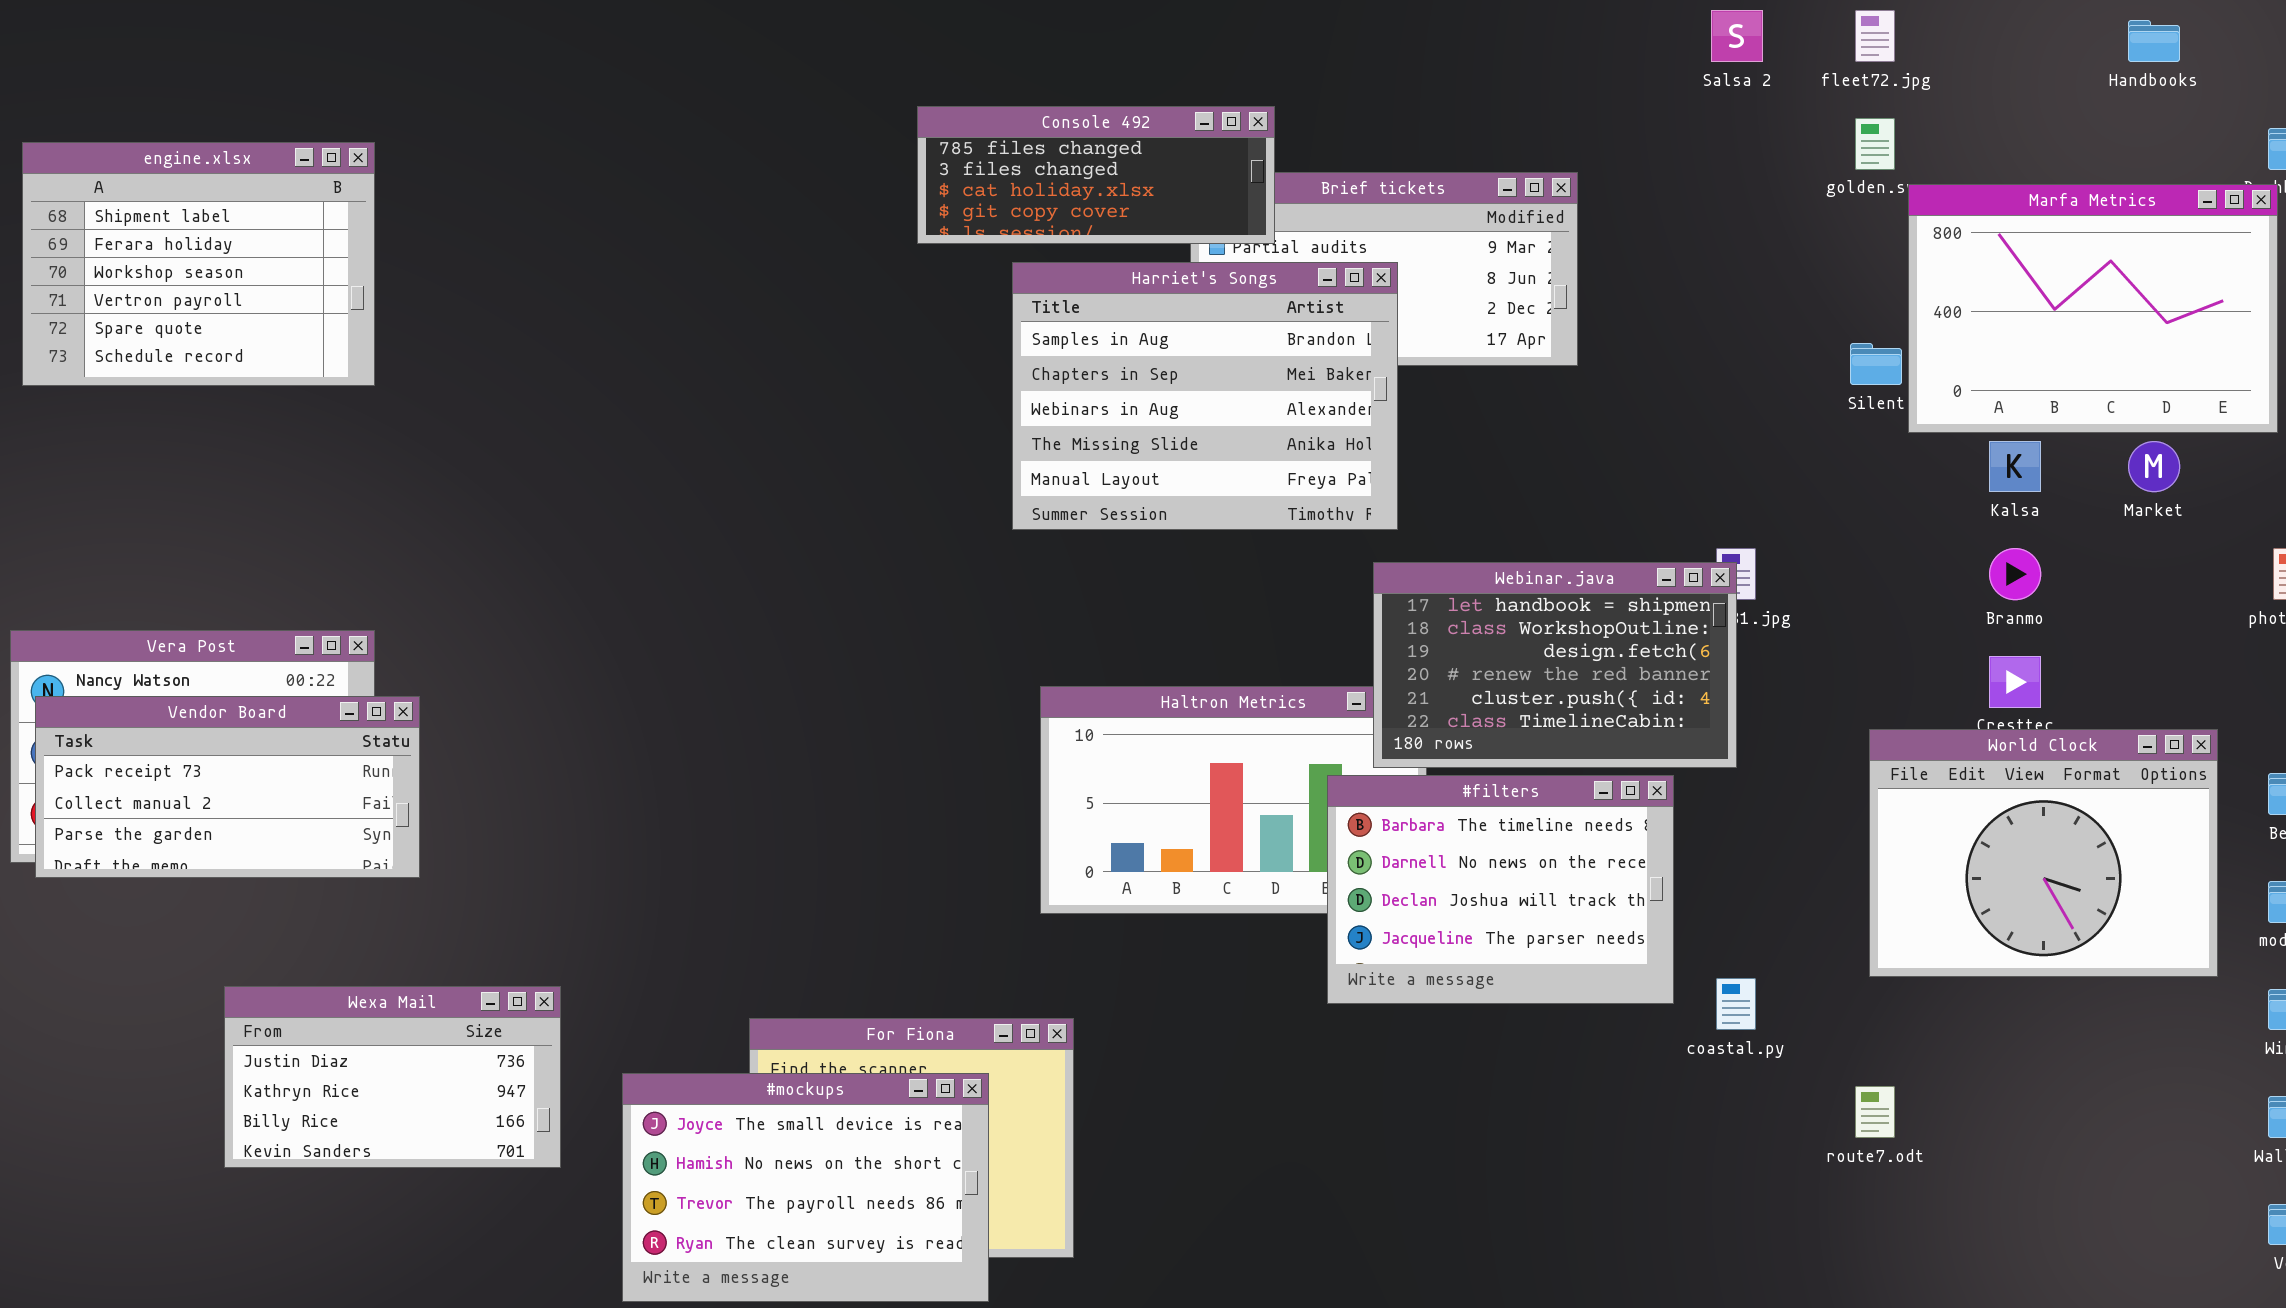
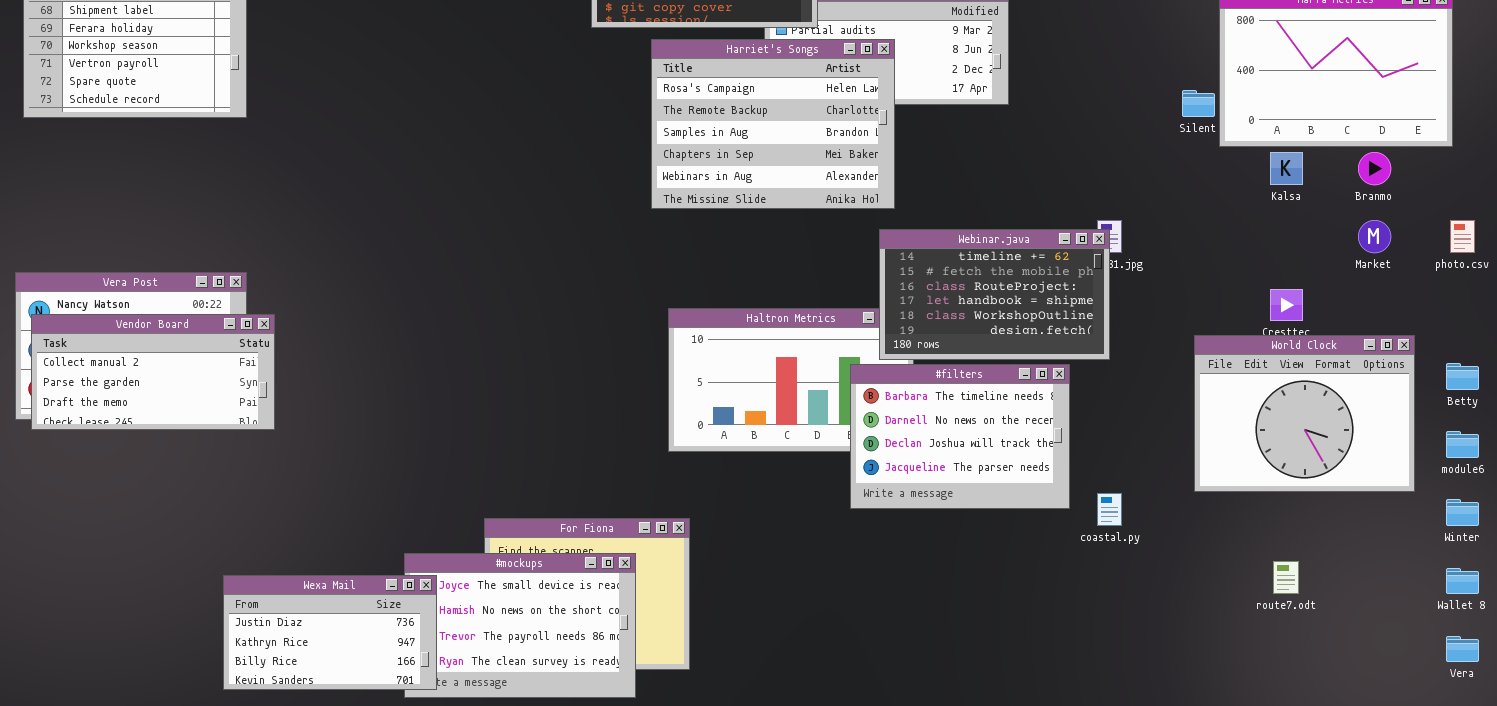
Harriet's Songs: [1012,262,1398,530] -> [651,39,895,209], scrolled up 2 rows
Market: [2128,441,2180,492] -> [1358,220,1391,253], moved
Branmo: [1989,548,2041,600] -> [1358,152,1391,185], moved
Webinar.java: [1373,562,1737,768] -> [879,229,1110,360], scrolled up 3 rows
Vendor Board: [35,696,420,878] -> [31,314,275,430], scrolled down 1 row
Wexa Mail: [224,986,561,1168] -> [223,575,437,690], moved
route7.odt: [1855,1086,1895,1138] -> [1273,561,1299,594], moved

